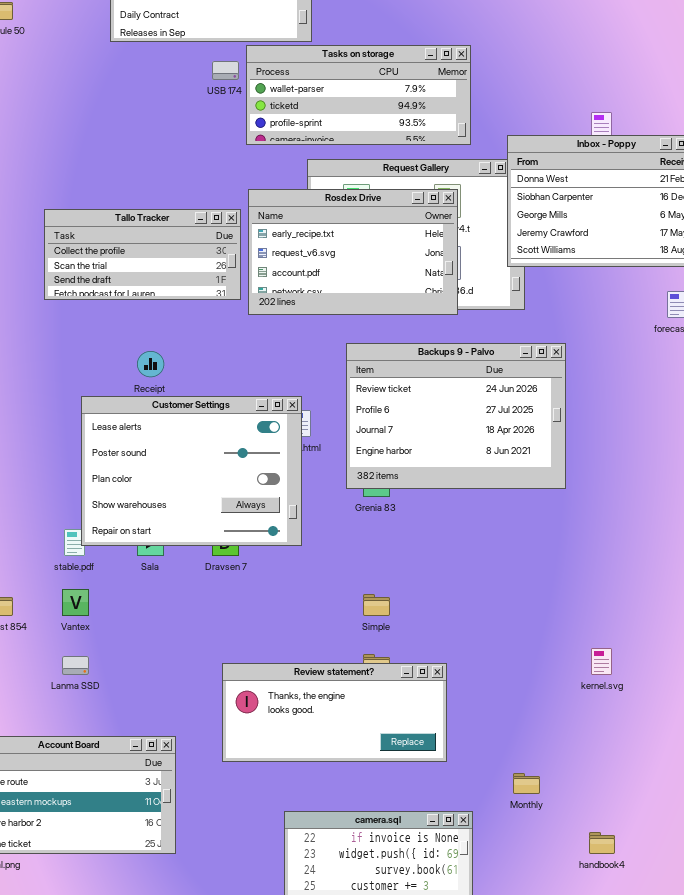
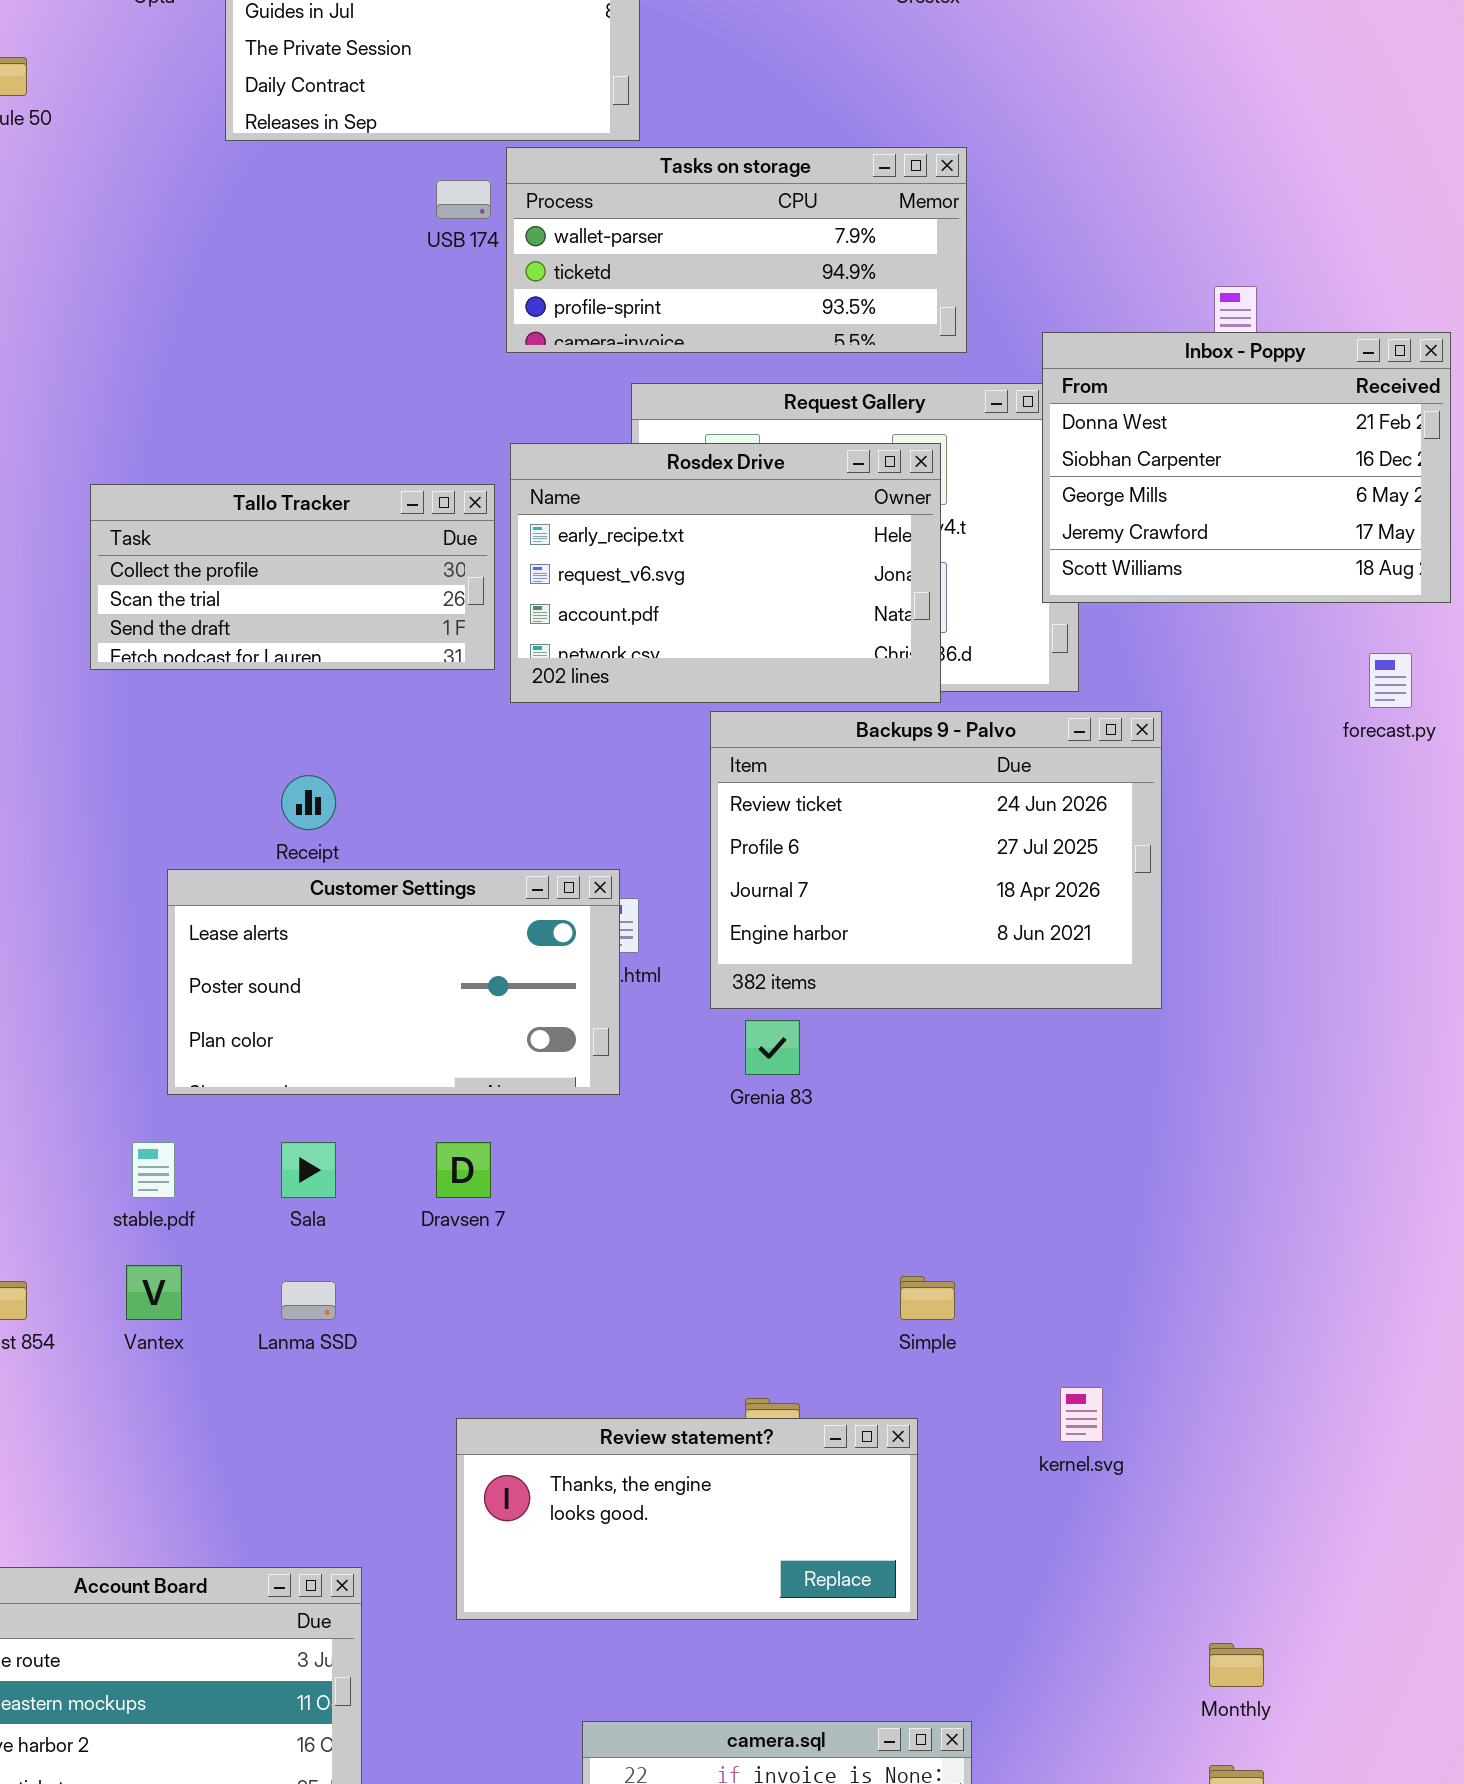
Backups 9 - Palvo: [346,343,566,489] -> [710,711,1162,1009], moved
Customer Settings: [81,396,302,546] -> [167,869,620,1095], resized
Simple: [363,594,390,616] -> [900,1276,955,1320], moved
kernel.svg: [591,648,612,675] -> [1060,1387,1103,1442], moved
Lanma SSD: [62,656,89,675] -> [281,1281,336,1320], moved
Monthly: [513,773,540,794] -> [1209,1643,1264,1687], moved

